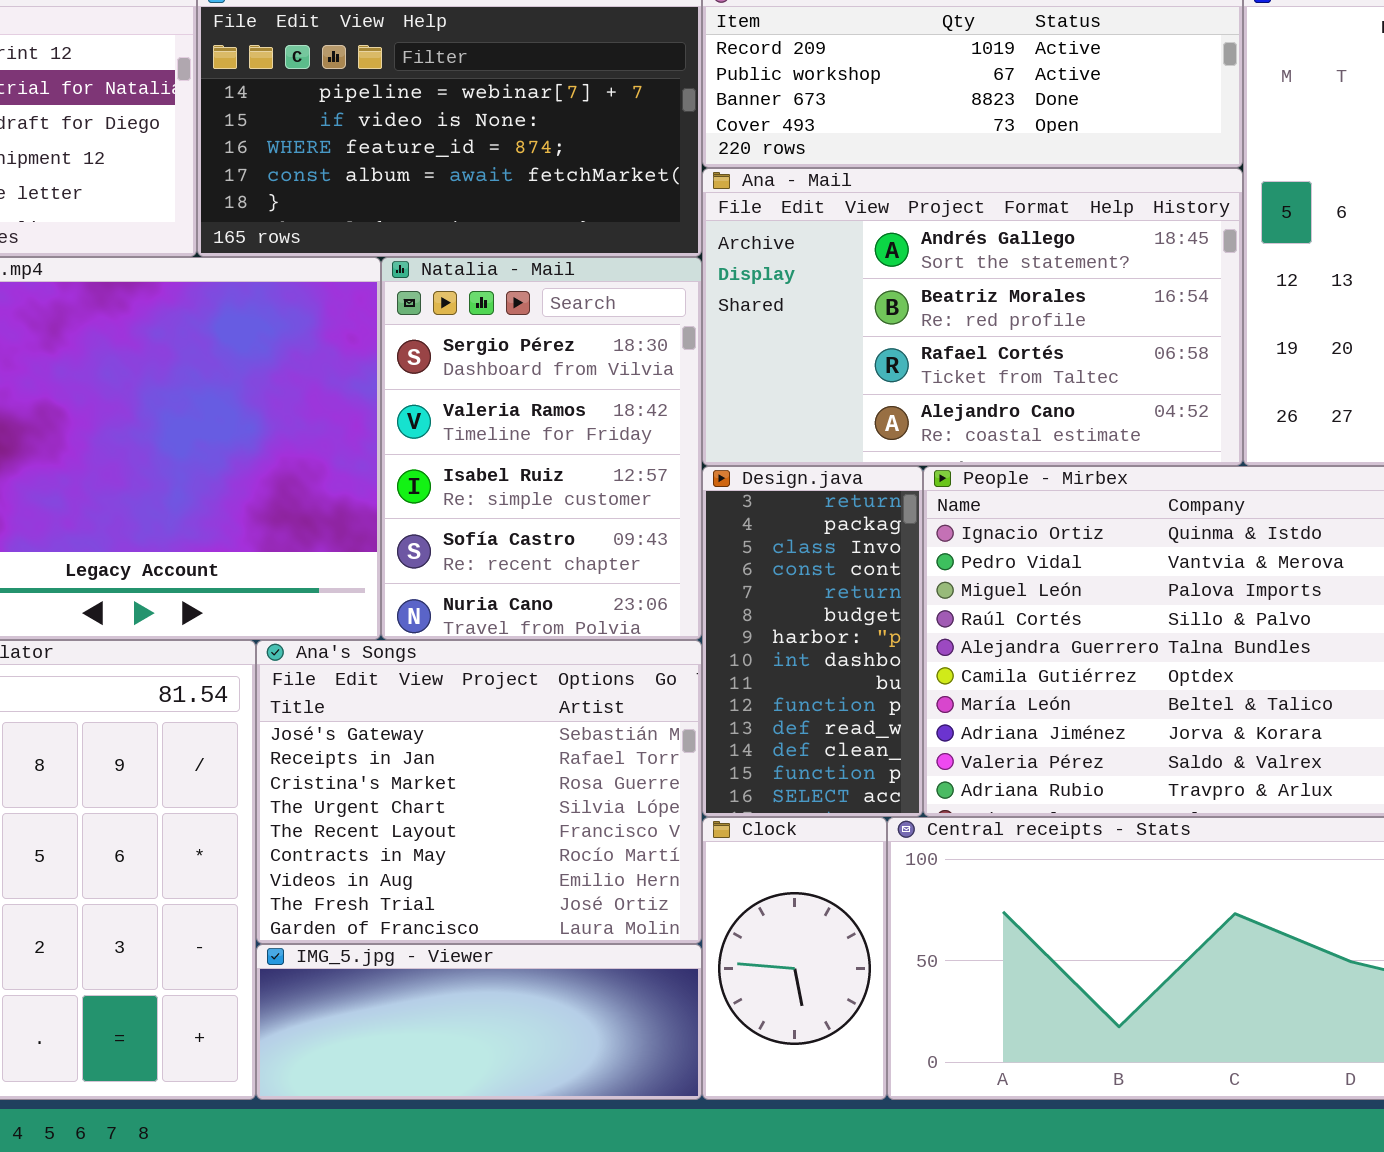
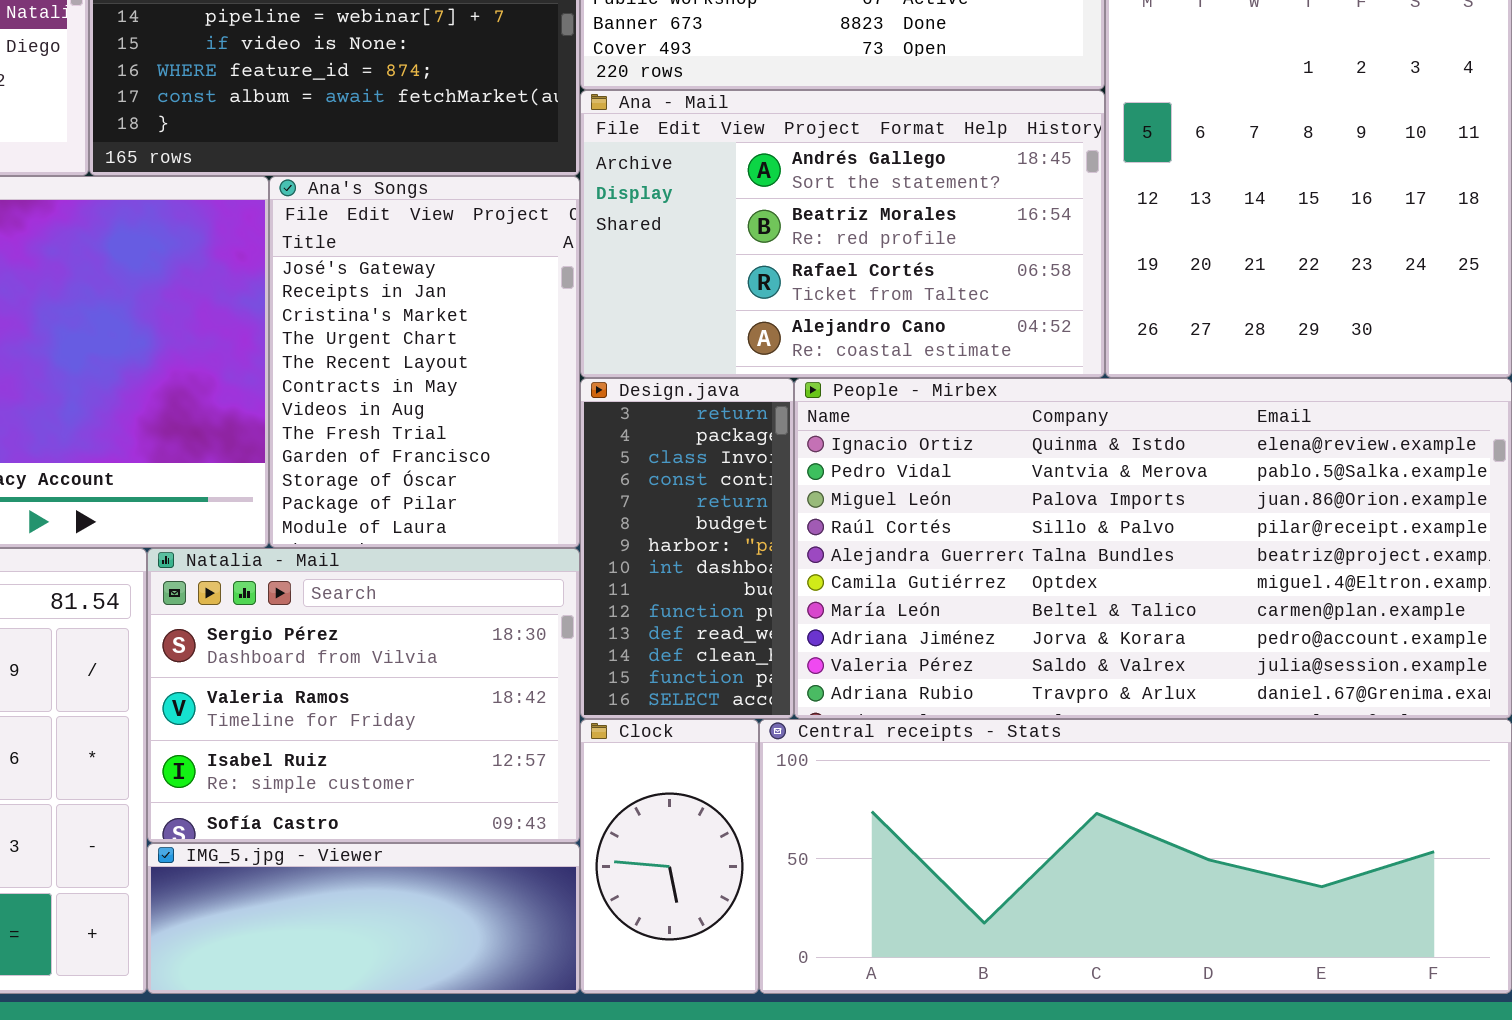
Natalia - Mail: [381,257,702,640] -> [147,548,580,843], moved, resized
Ana's Songs: [256,640,702,944] -> [269,176,580,548], moved, resized

